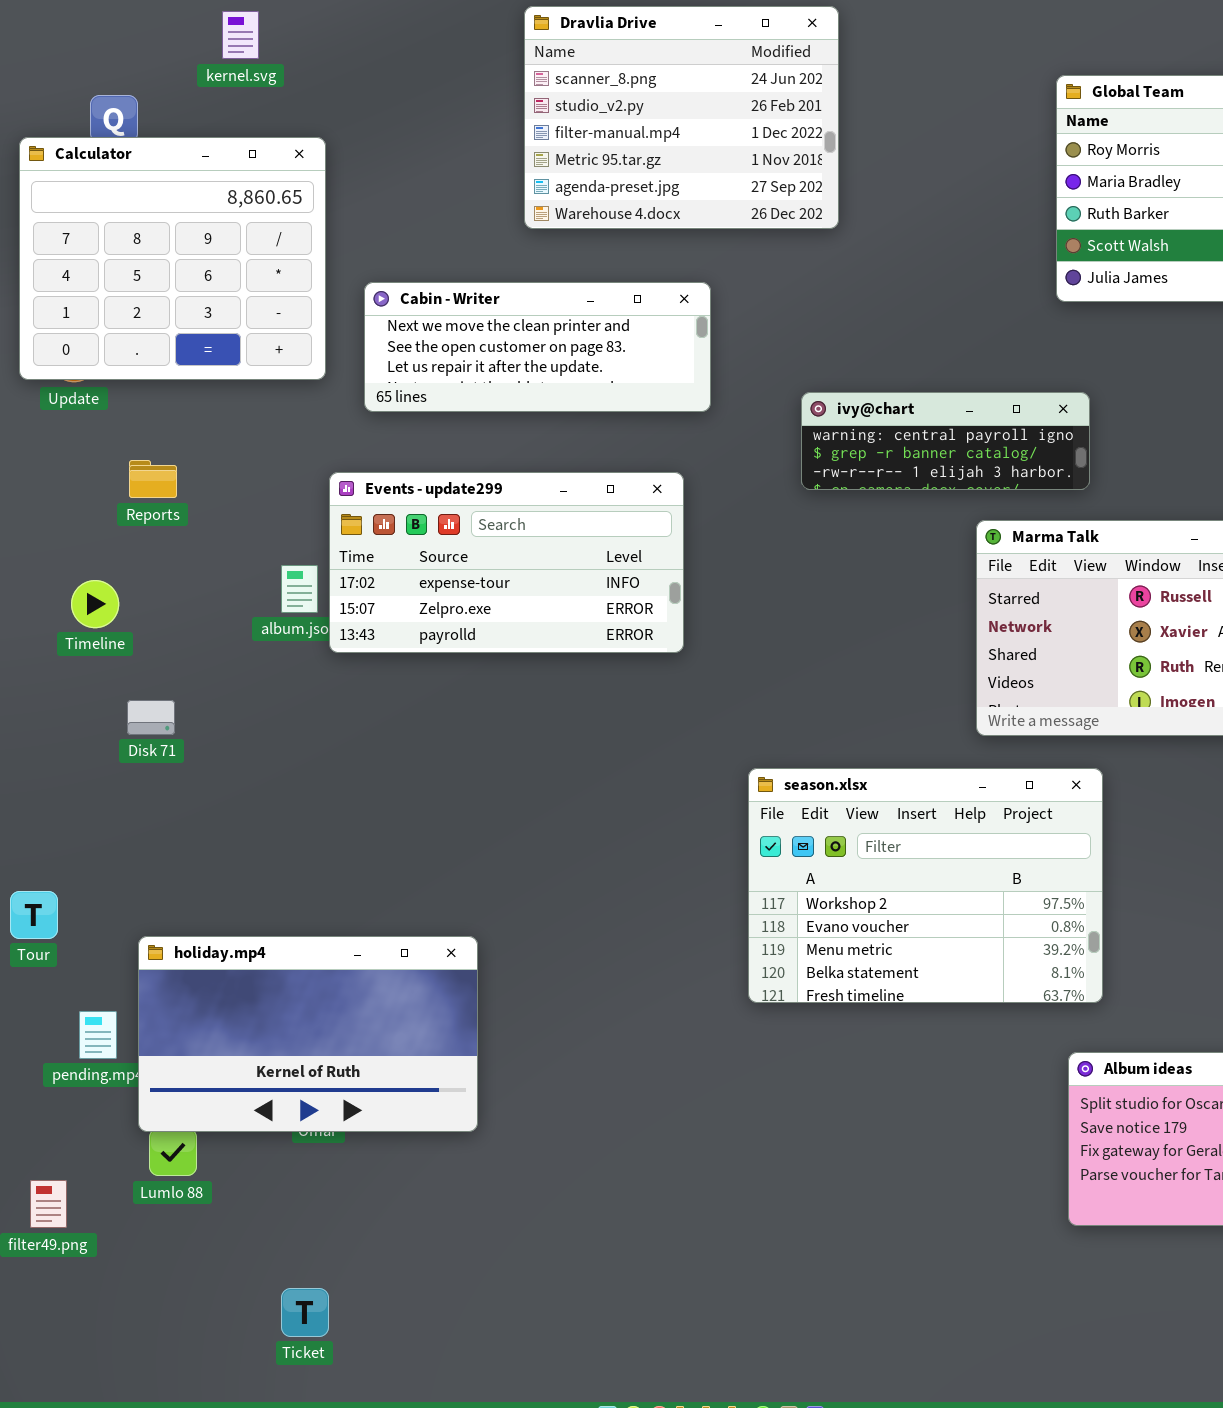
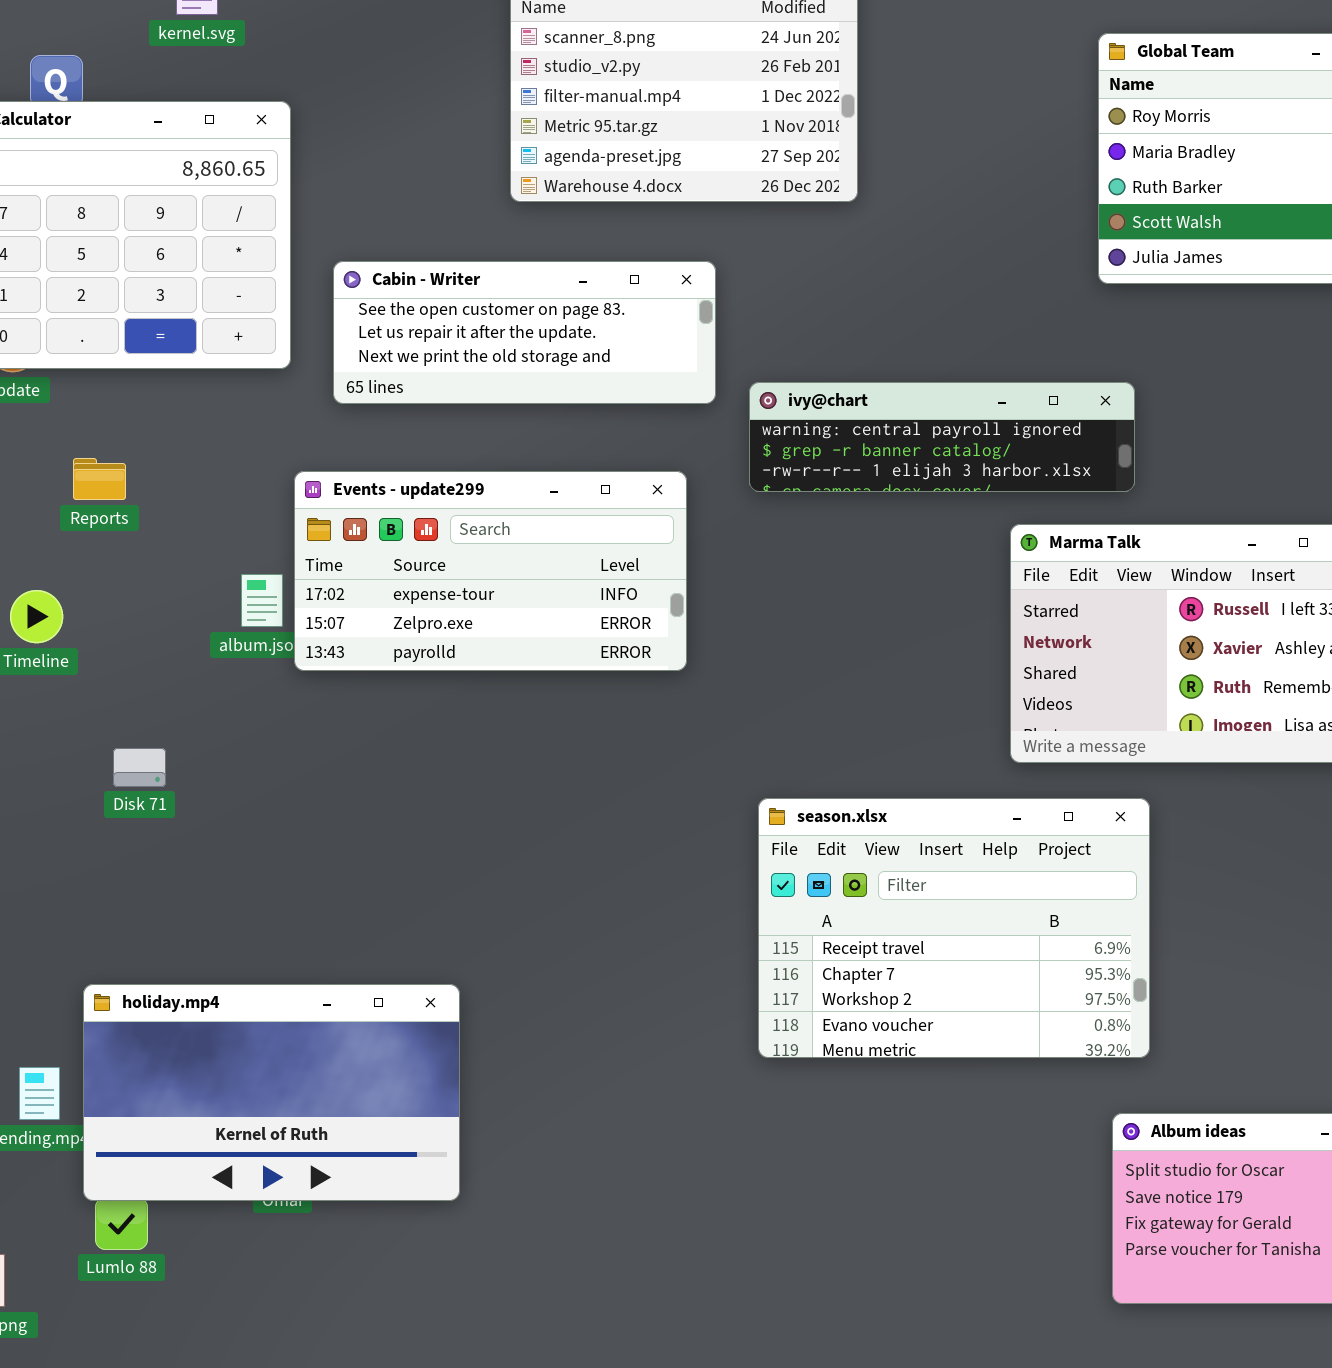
Cabin - Writer: [364,282,711,412] -> [333,261,716,404], scrolled down 1 row
ivy@chart: [801,392,1090,490] -> [749,382,1135,492], resized
Disk 71: [127,700,175,735] -> [113,748,166,787], moved
season.xlsx: [748,768,1103,1003] -> [758,798,1150,1058], scrolled up 2 rows

